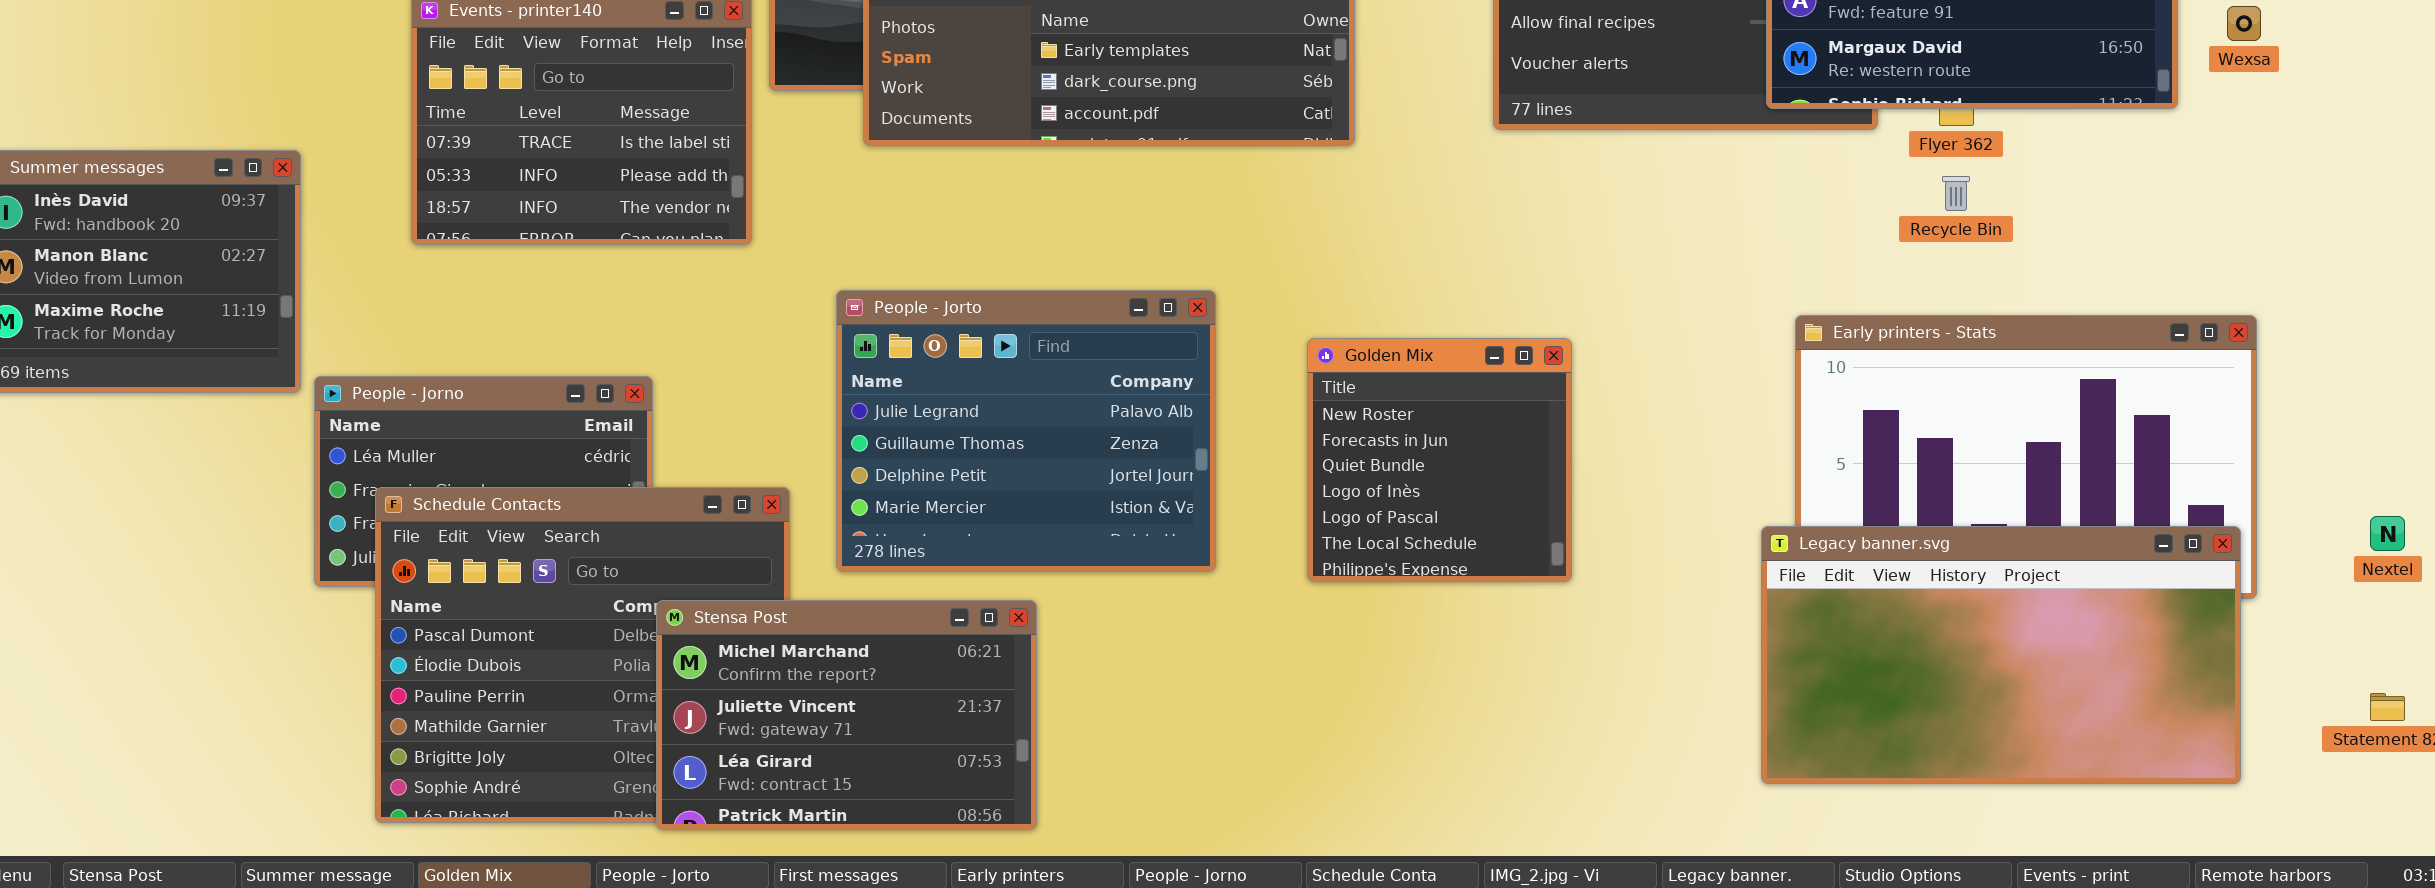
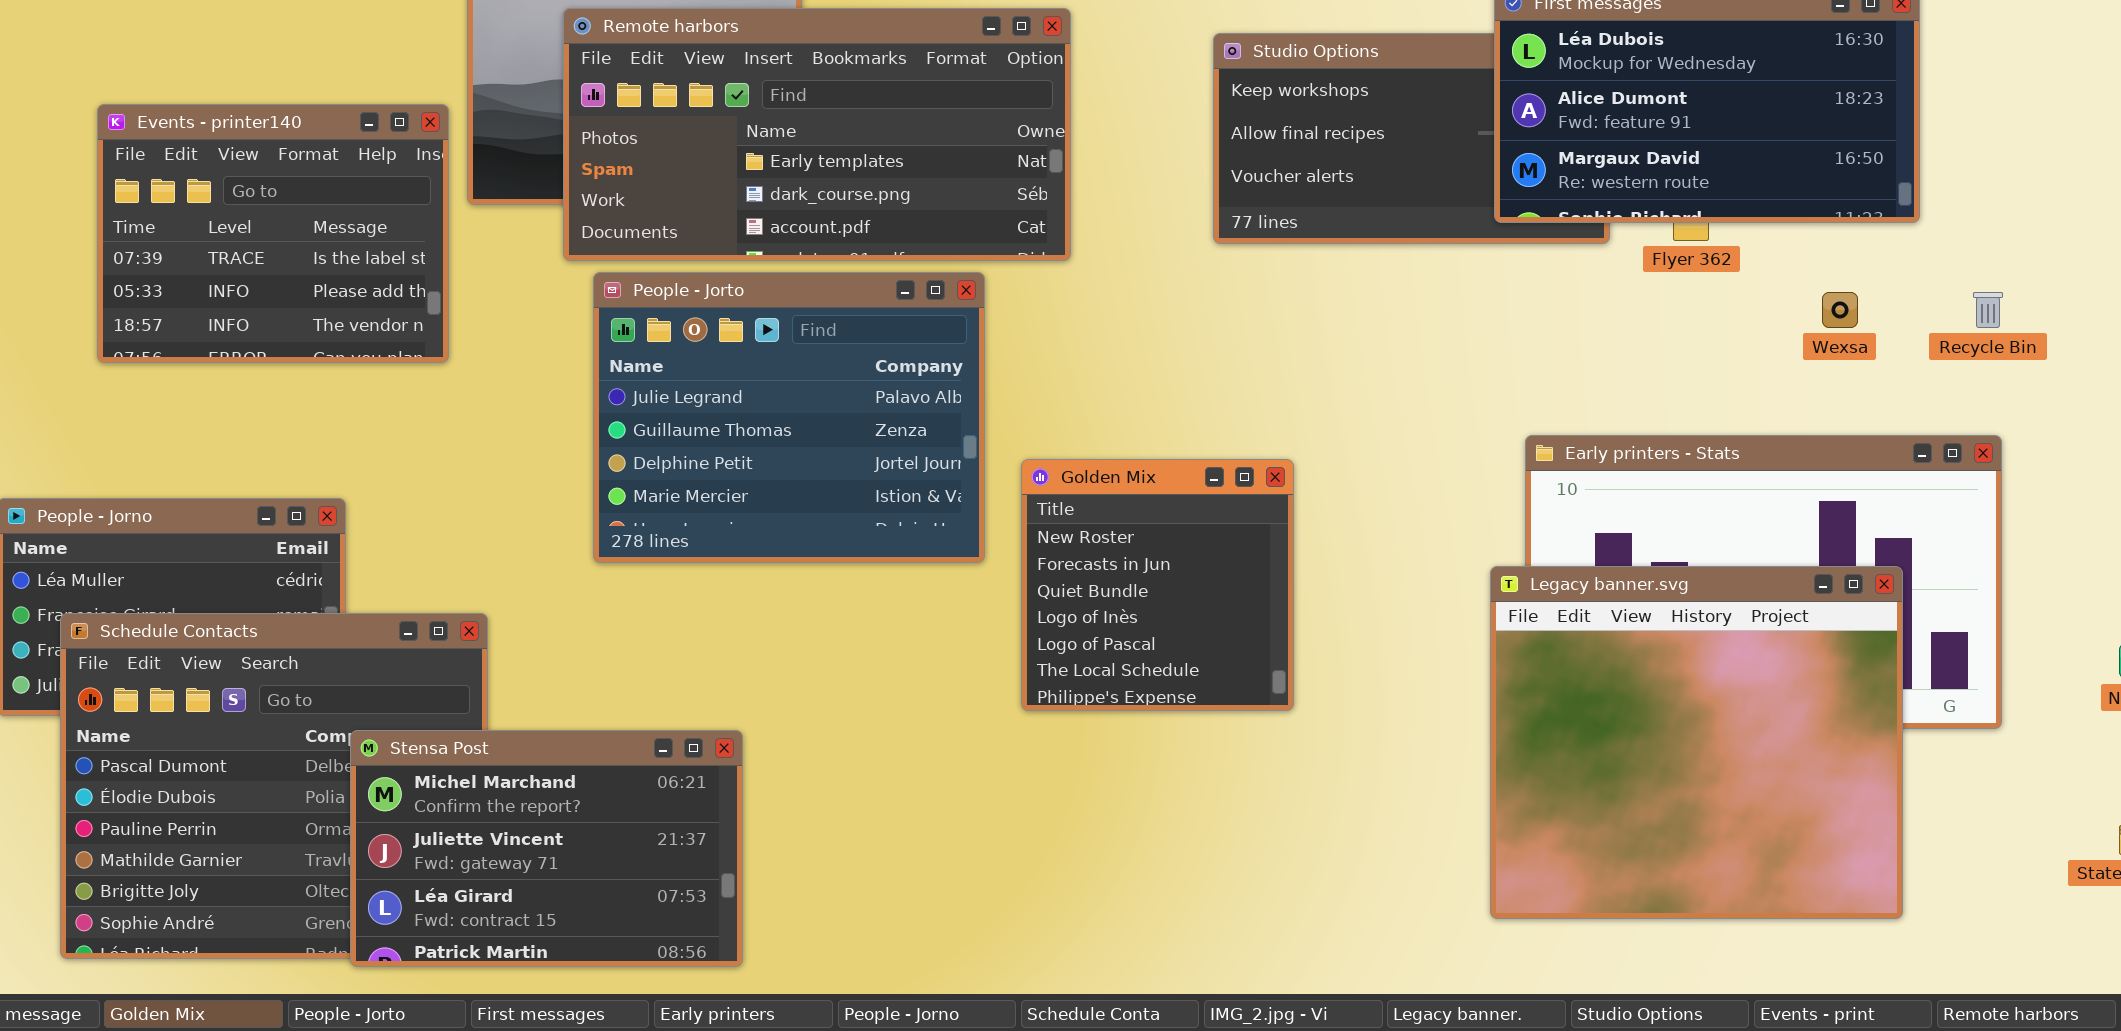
Wexsa: [2227,6,2261,41] -> [1822,292,1858,328], moved
Recycle Bin: [1942,176,1970,211] -> [1973,292,2003,328], moved
People - Jorto: [836,290,1216,572] -> [593,272,985,563], moved
Legacy banner.svg: [1761,526,2241,784] -> [1490,566,1903,919], resized

